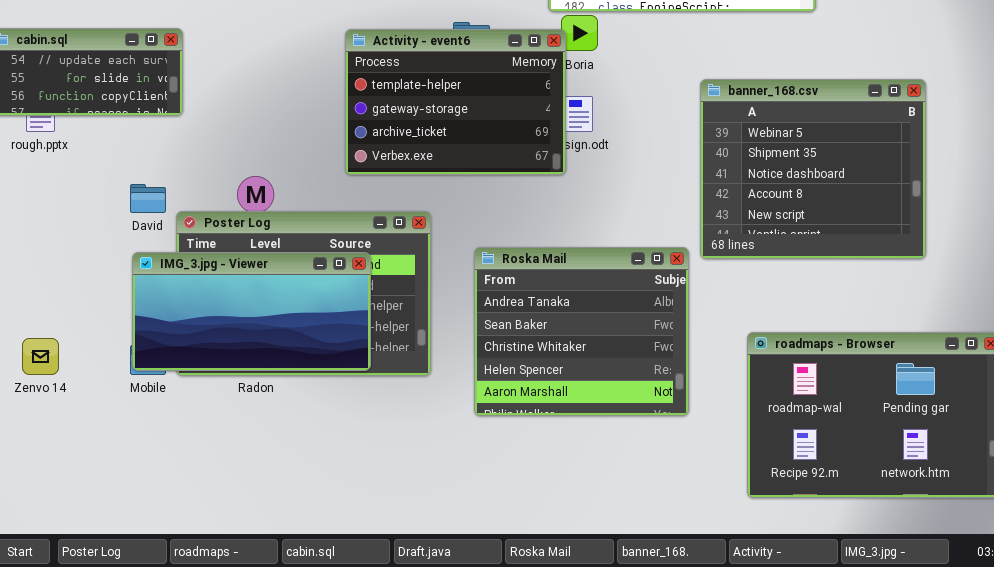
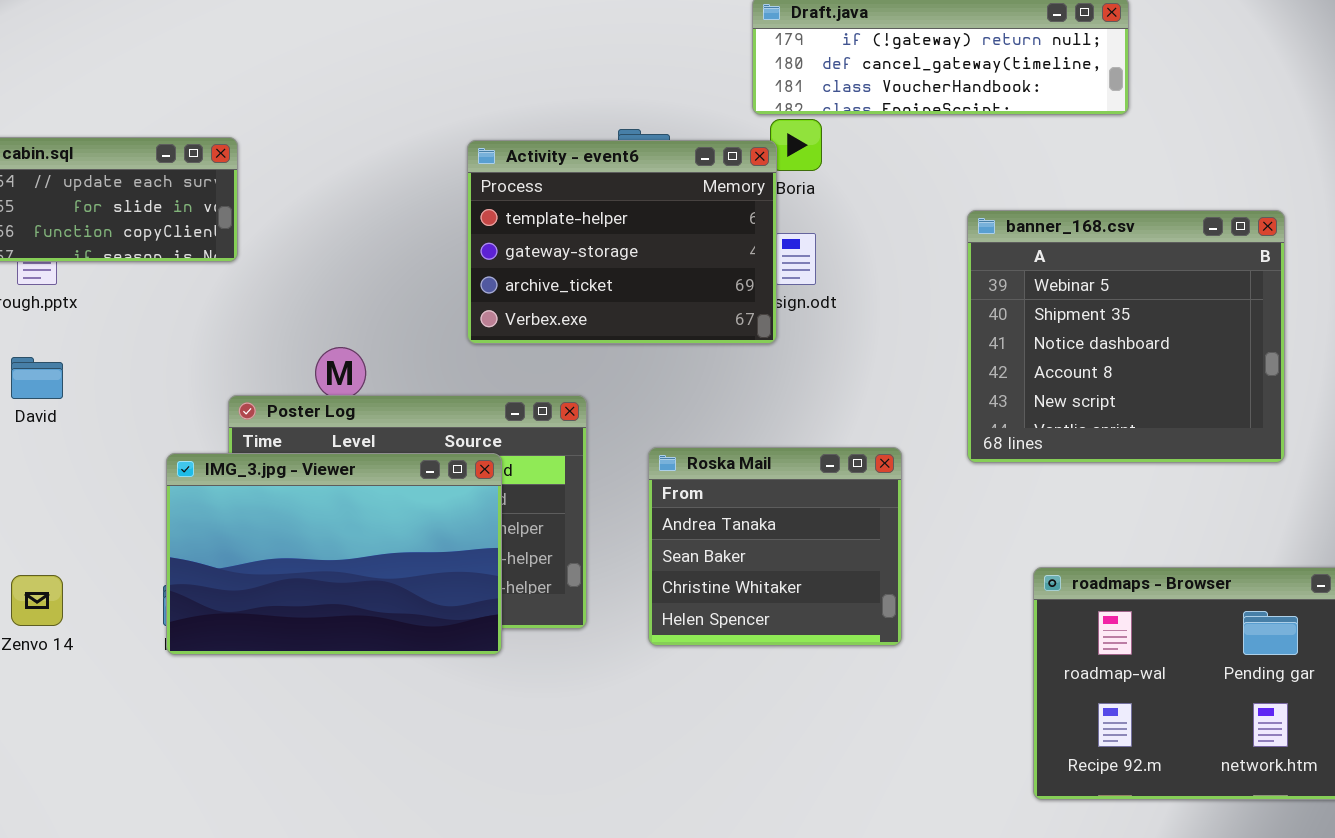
David: [130,184,166,213] -> [11,357,63,399], moved
Roska Mail: [474,247,689,416] -> [648,447,902,646], resized
IMG_3.jpg - Viewer: [132,252,371,371] -> [166,453,502,655], resized

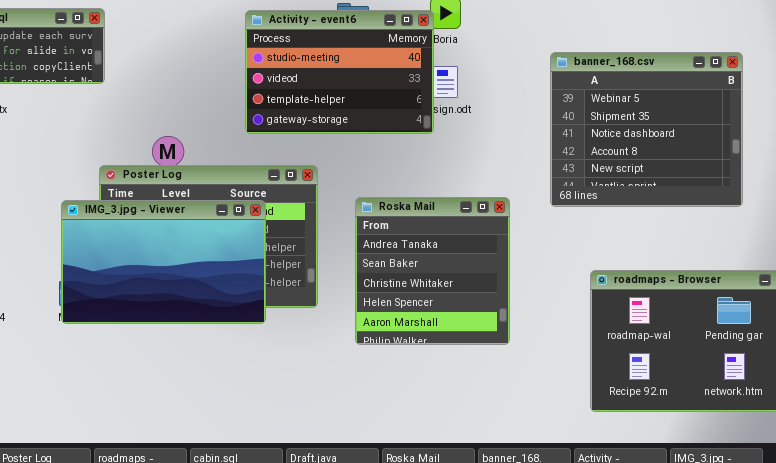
Activity - event6: [467,140,777,344] -> [245,10,434,134], scrolled up 2 rows
Roska Mail: [648,447,902,646] -> [355,197,510,345], resized

